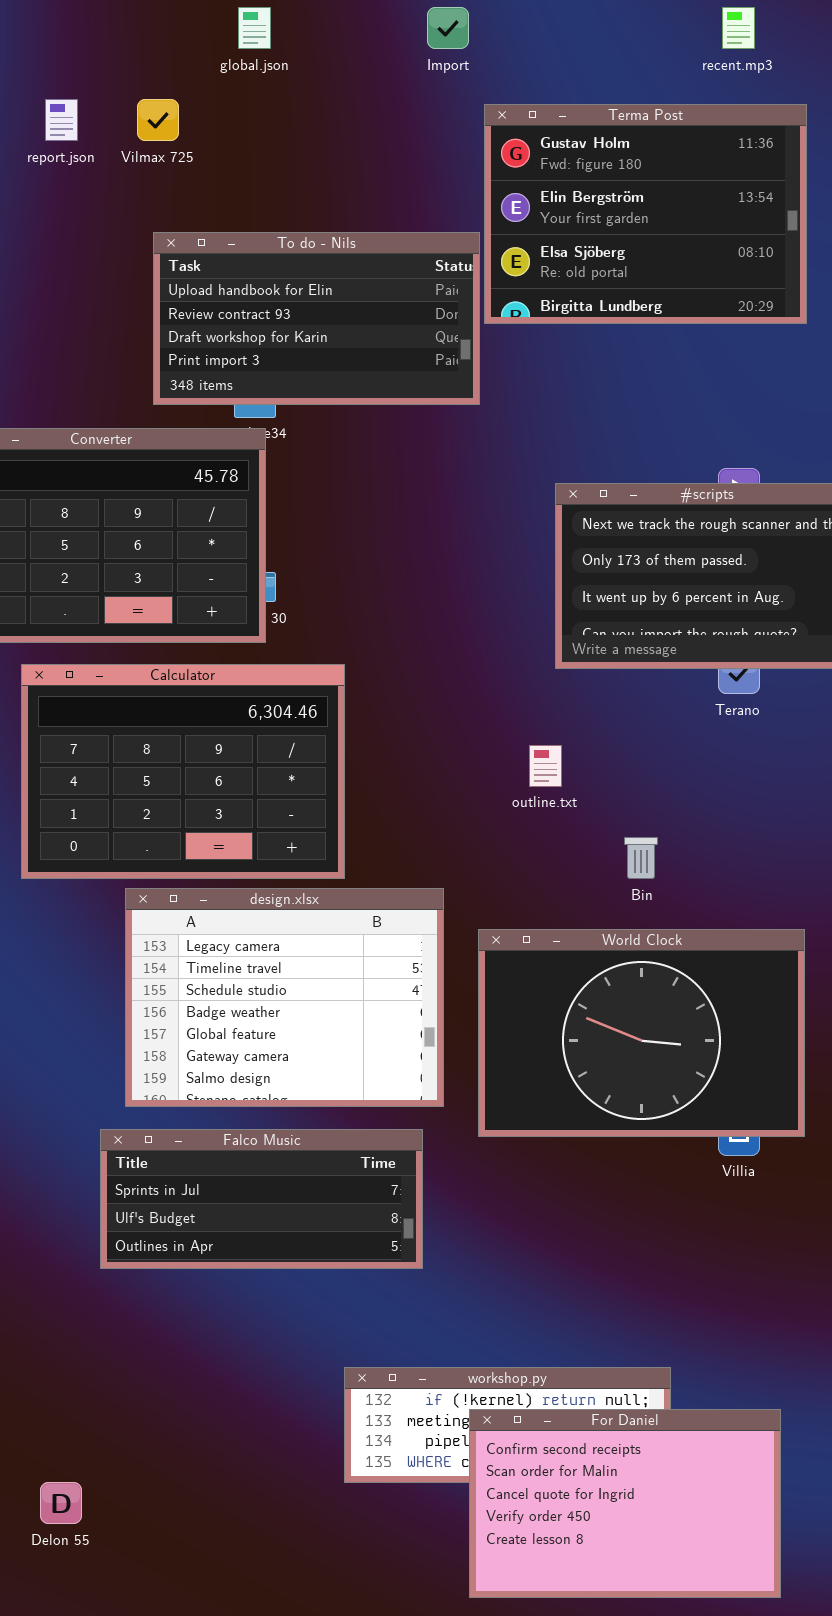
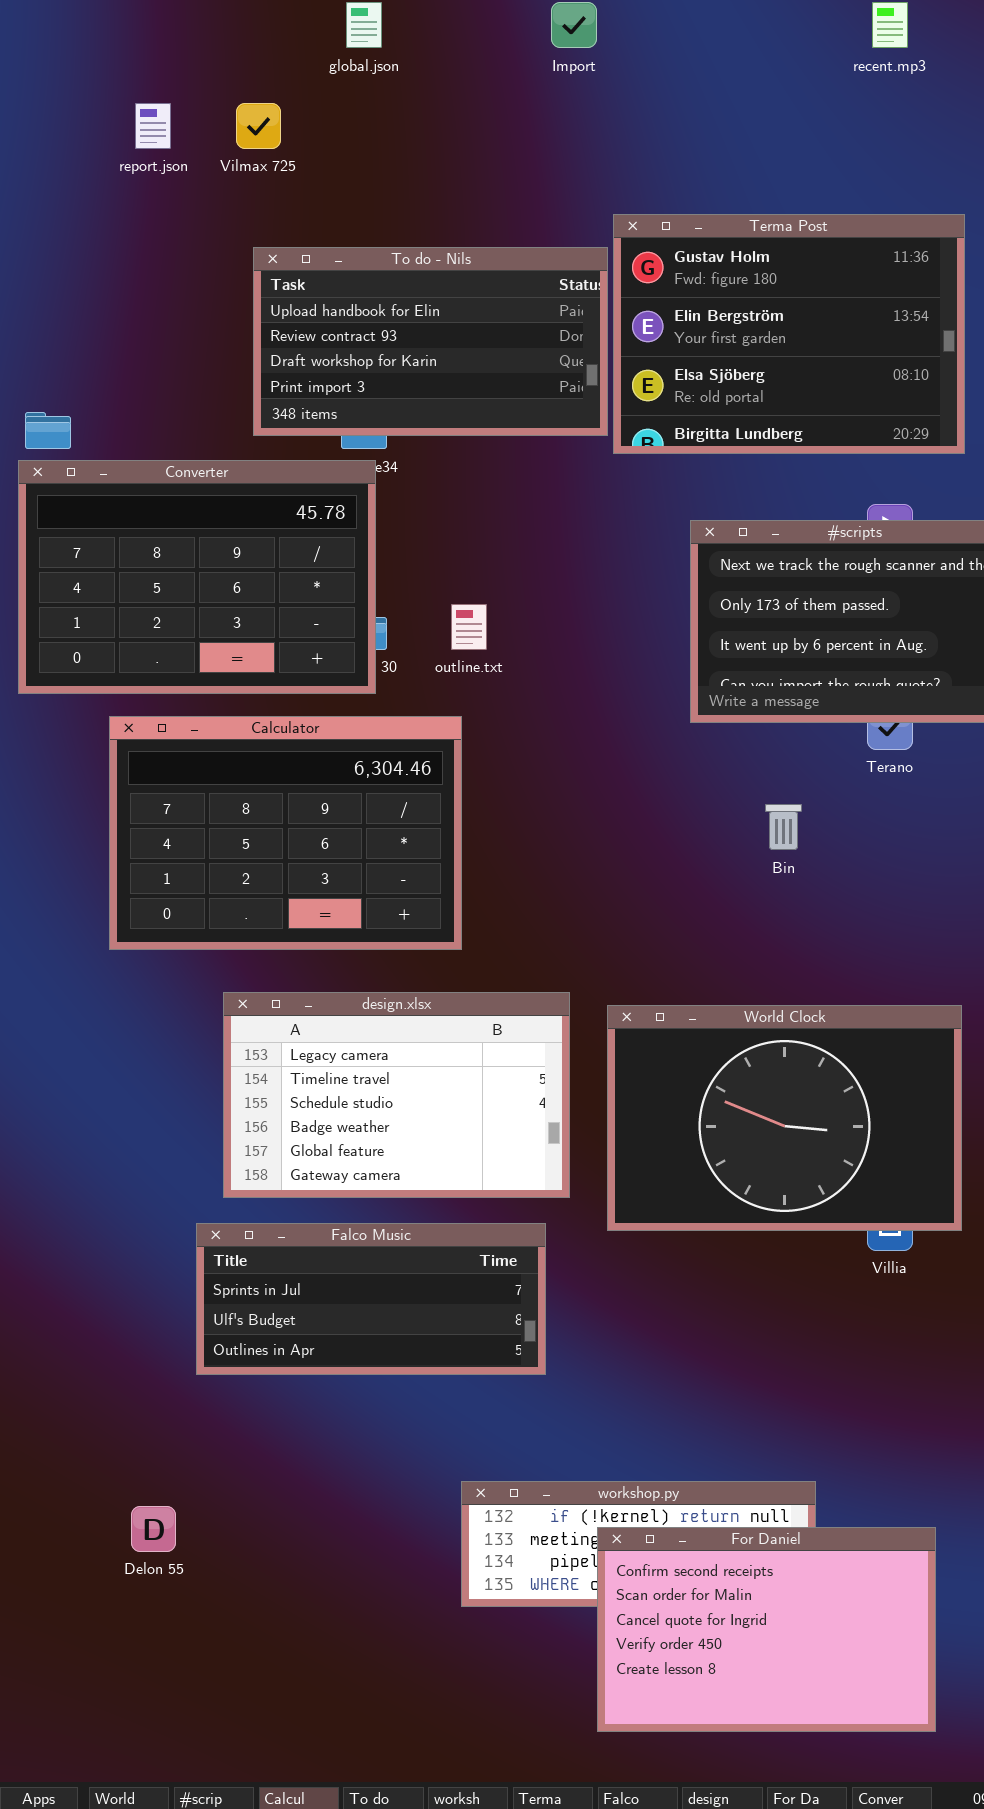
Terma Post: [484,104,807,324] -> [613,214,965,454], moved
outline.txt: [529,745,562,787] -> [451,604,487,650], moved
Bin: [624,837,658,879] -> [765,804,802,850], moved
design.xlsx: [125,888,444,1107] -> [223,992,570,1198], resized
Delon 55: [40,1482,82,1524] -> [131,1506,176,1552], moved

